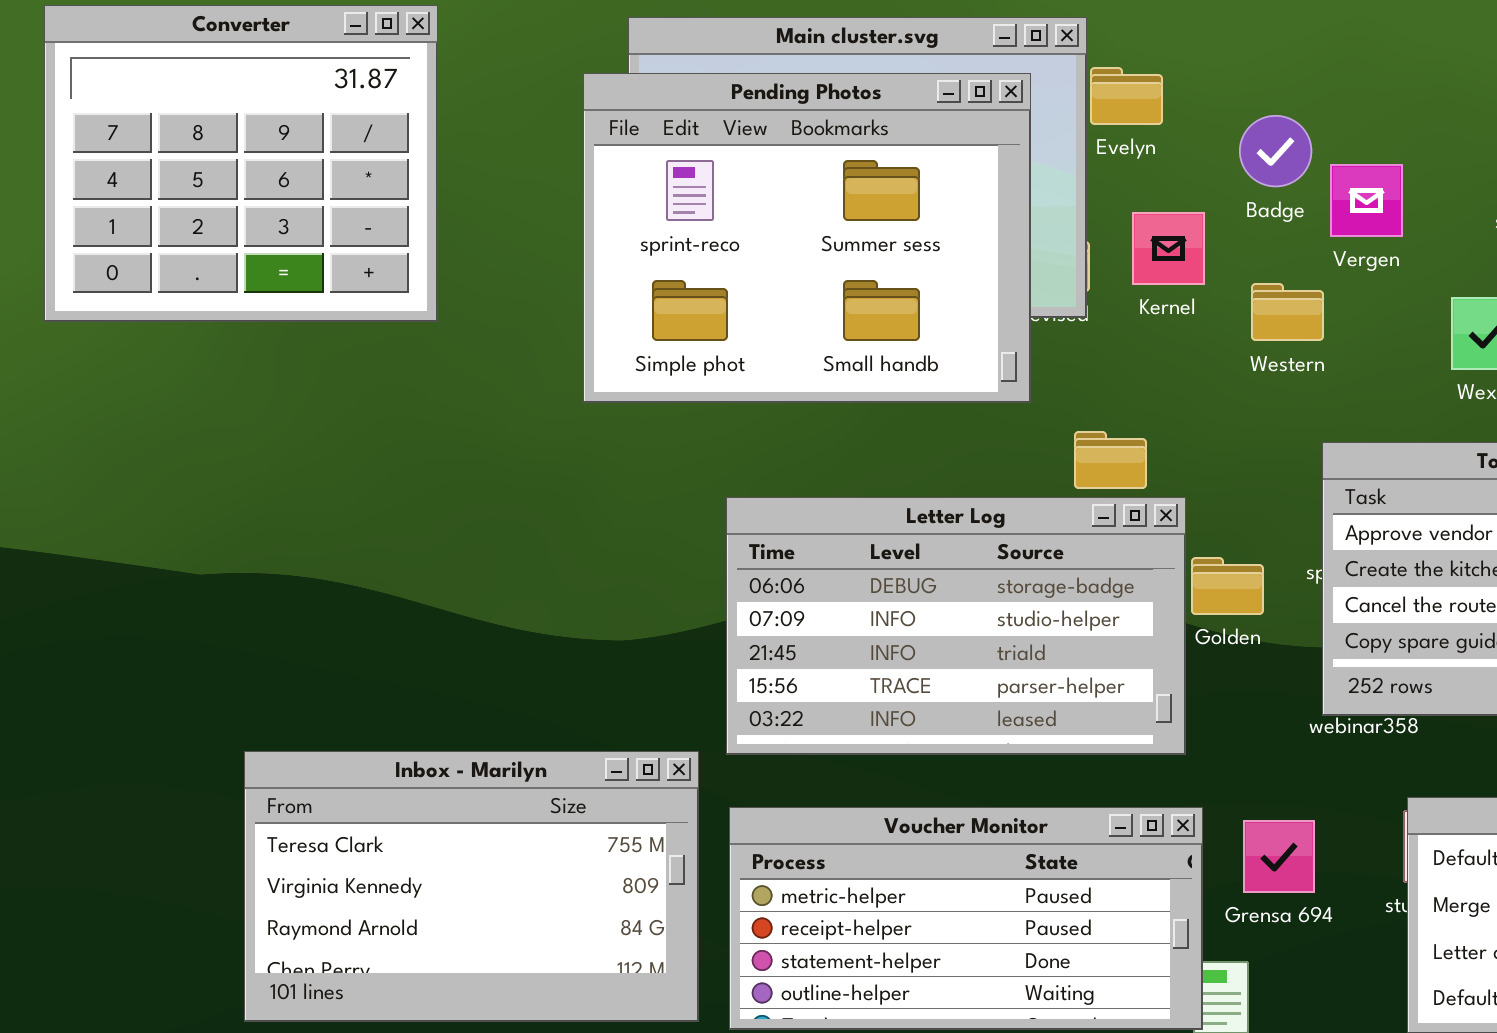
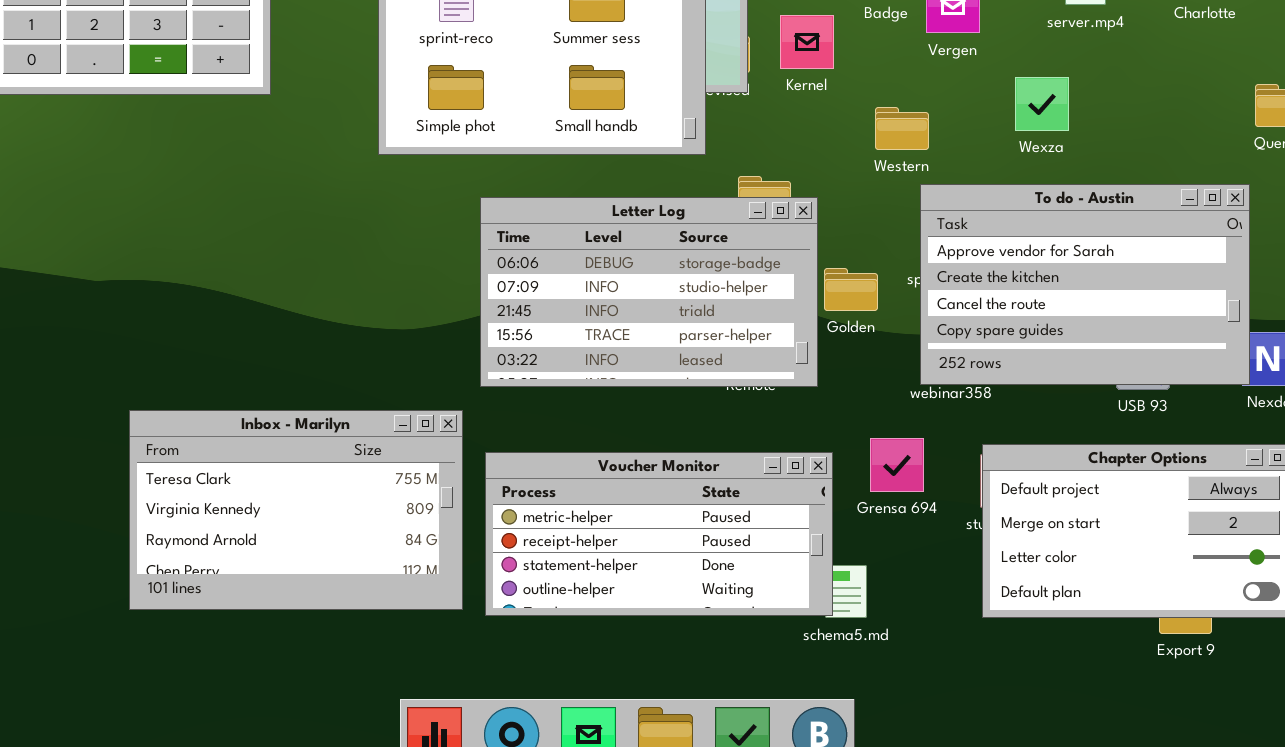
Western: [1251,283,1324,341] -> [875,107,929,150], moved
Letter Log: [726,497,1186,755] -> [480,197,818,387], moved
Grensa 694: [1243,820,1315,893] -> [870,438,924,492], moved

